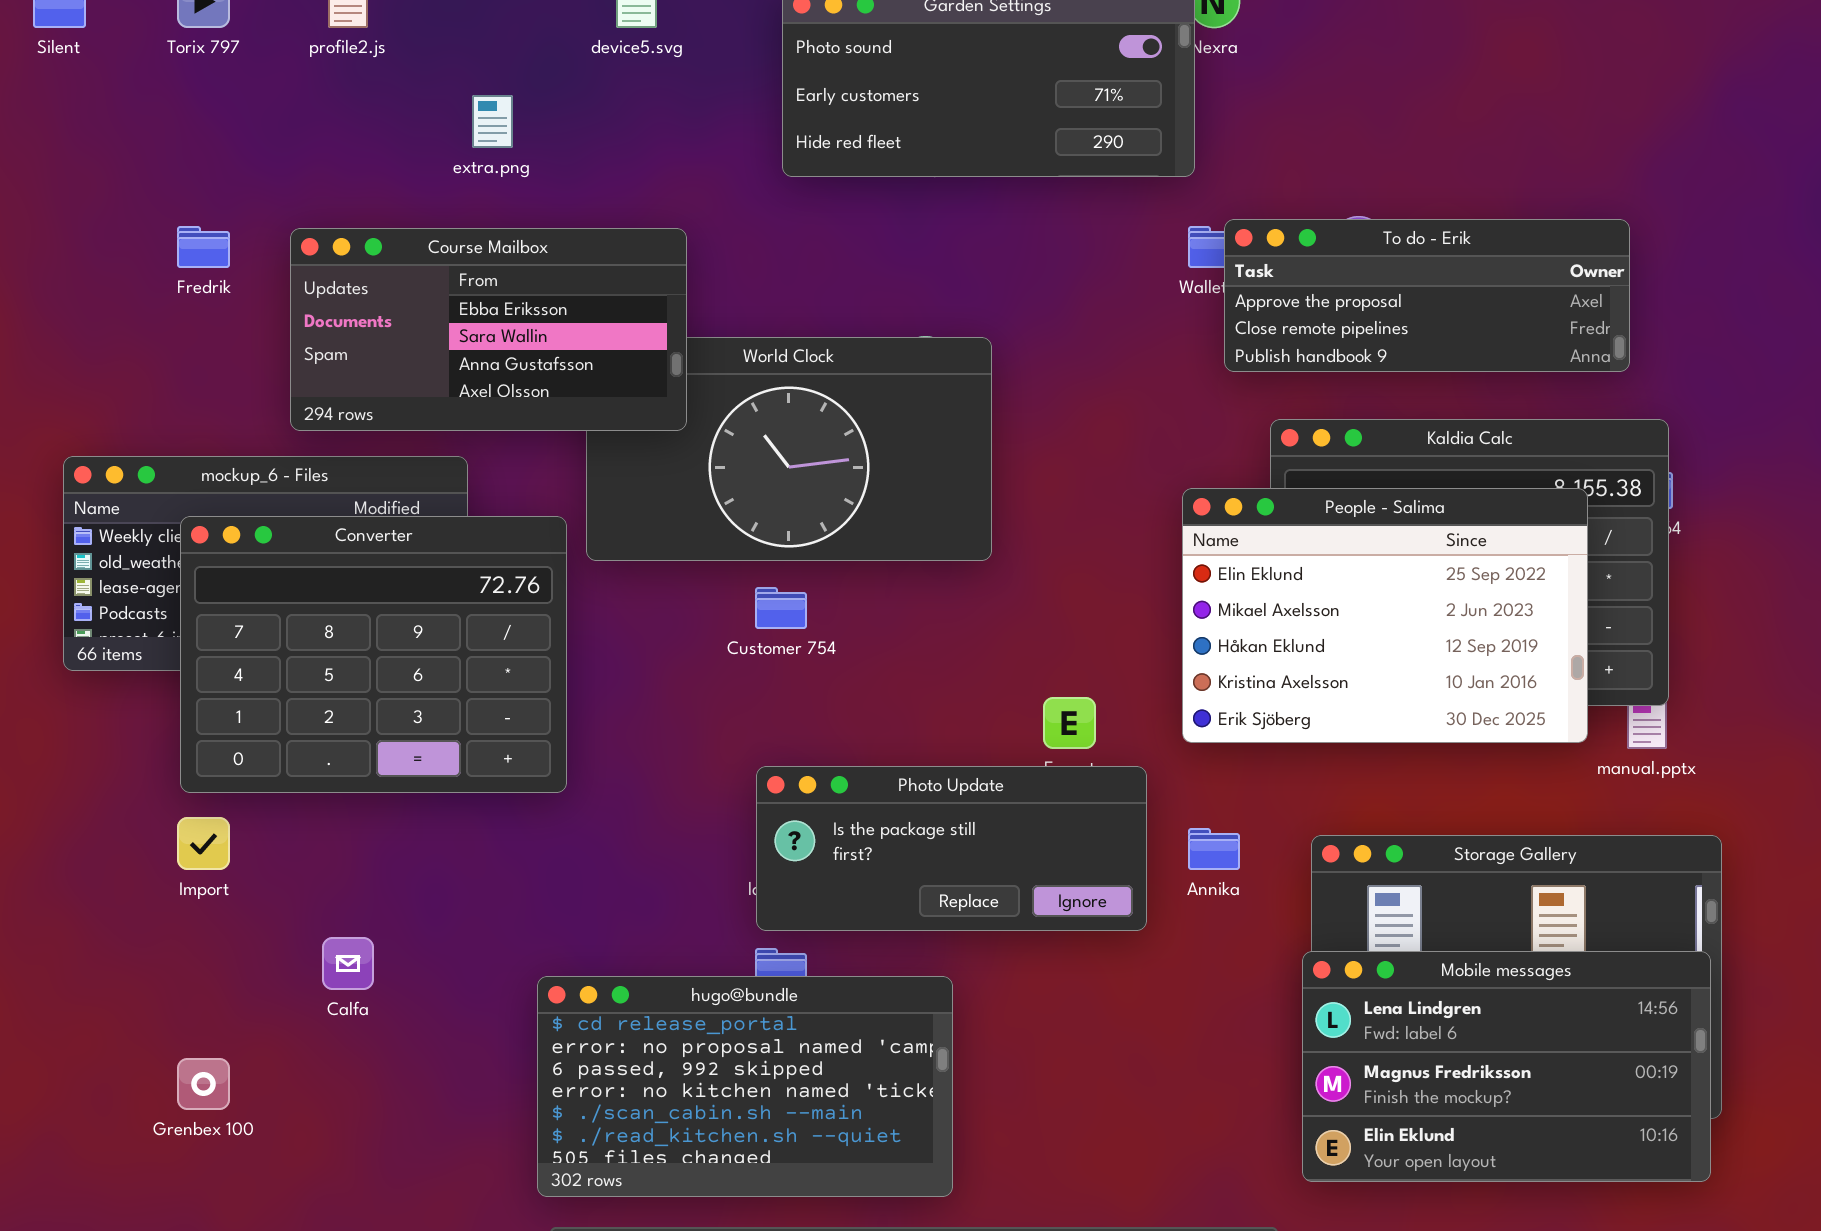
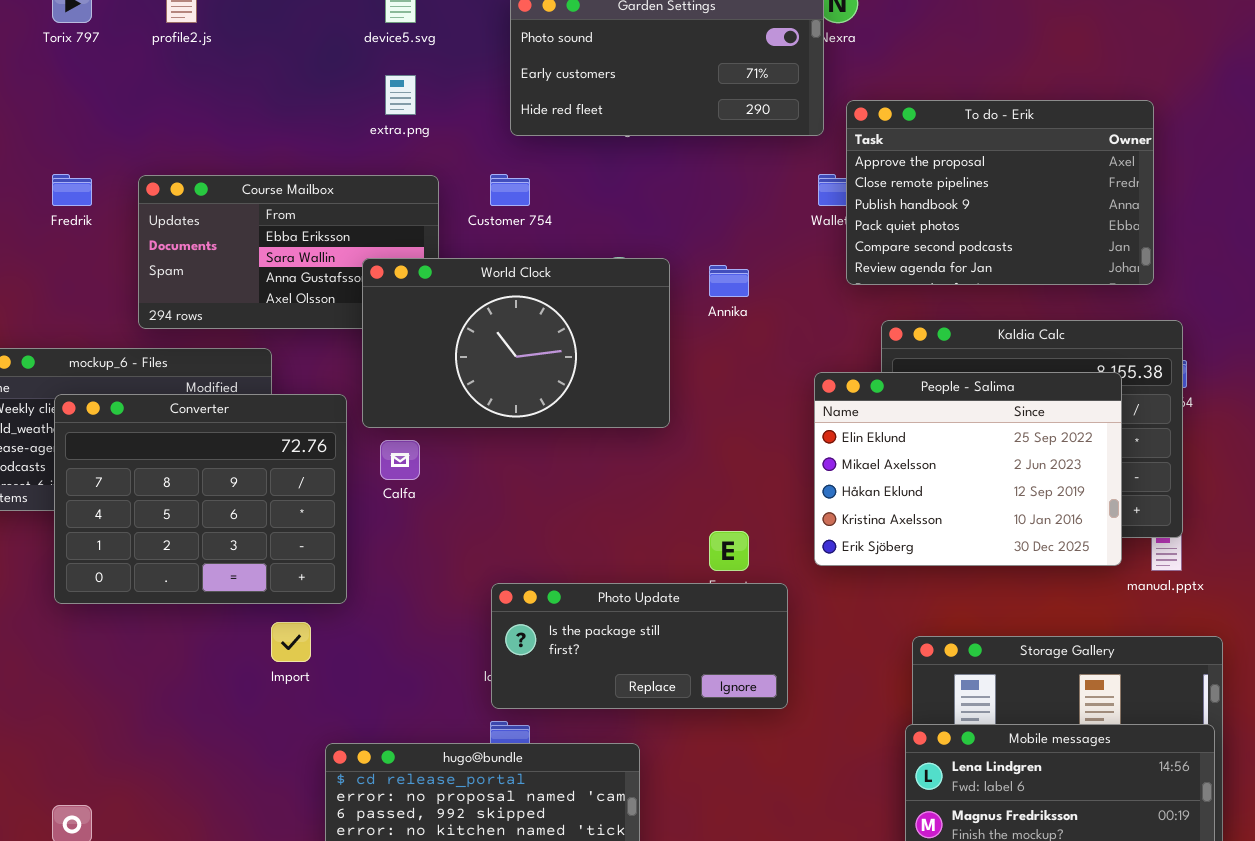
extra.png: [472,95,513,148] -> [385,75,416,115], moved
To do - Erik: [1224,219,1630,372] -> [846,100,1154,285], resized
World Clock: [586,337,992,561] -> [362,258,670,428], raised
Customer 754: [755,587,807,629] -> [490,174,530,206], moved
Import: [177,817,230,870] -> [271,622,311,662], moved
Annika: [1188,828,1240,870] -> [709,265,749,297], moved
Calfa: [322,937,374,990] -> [380,440,420,480], moved

